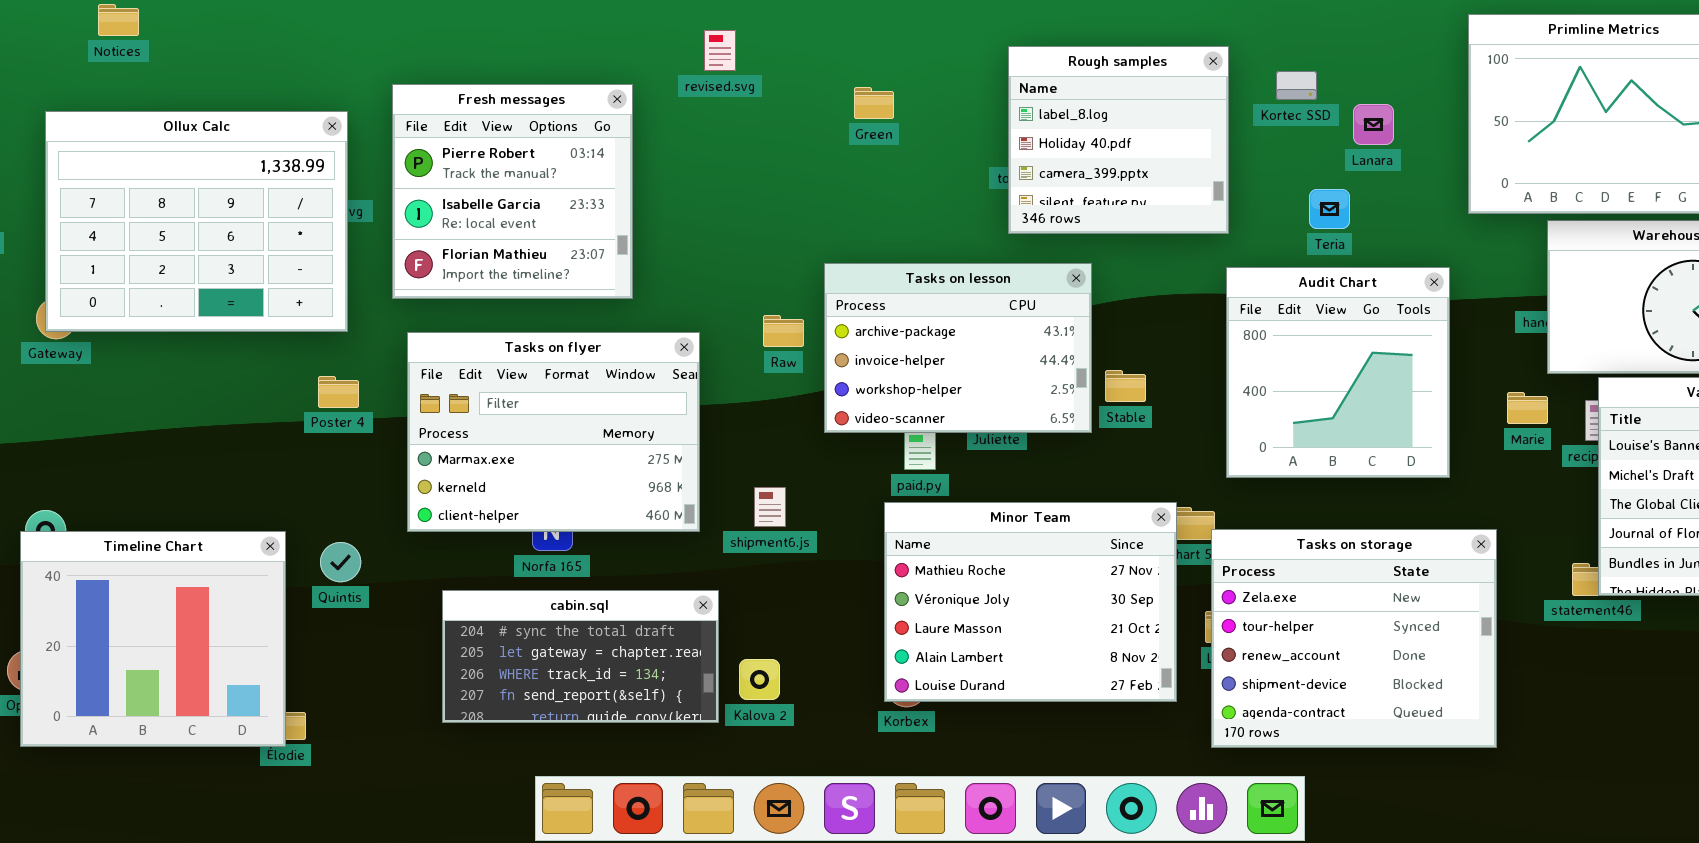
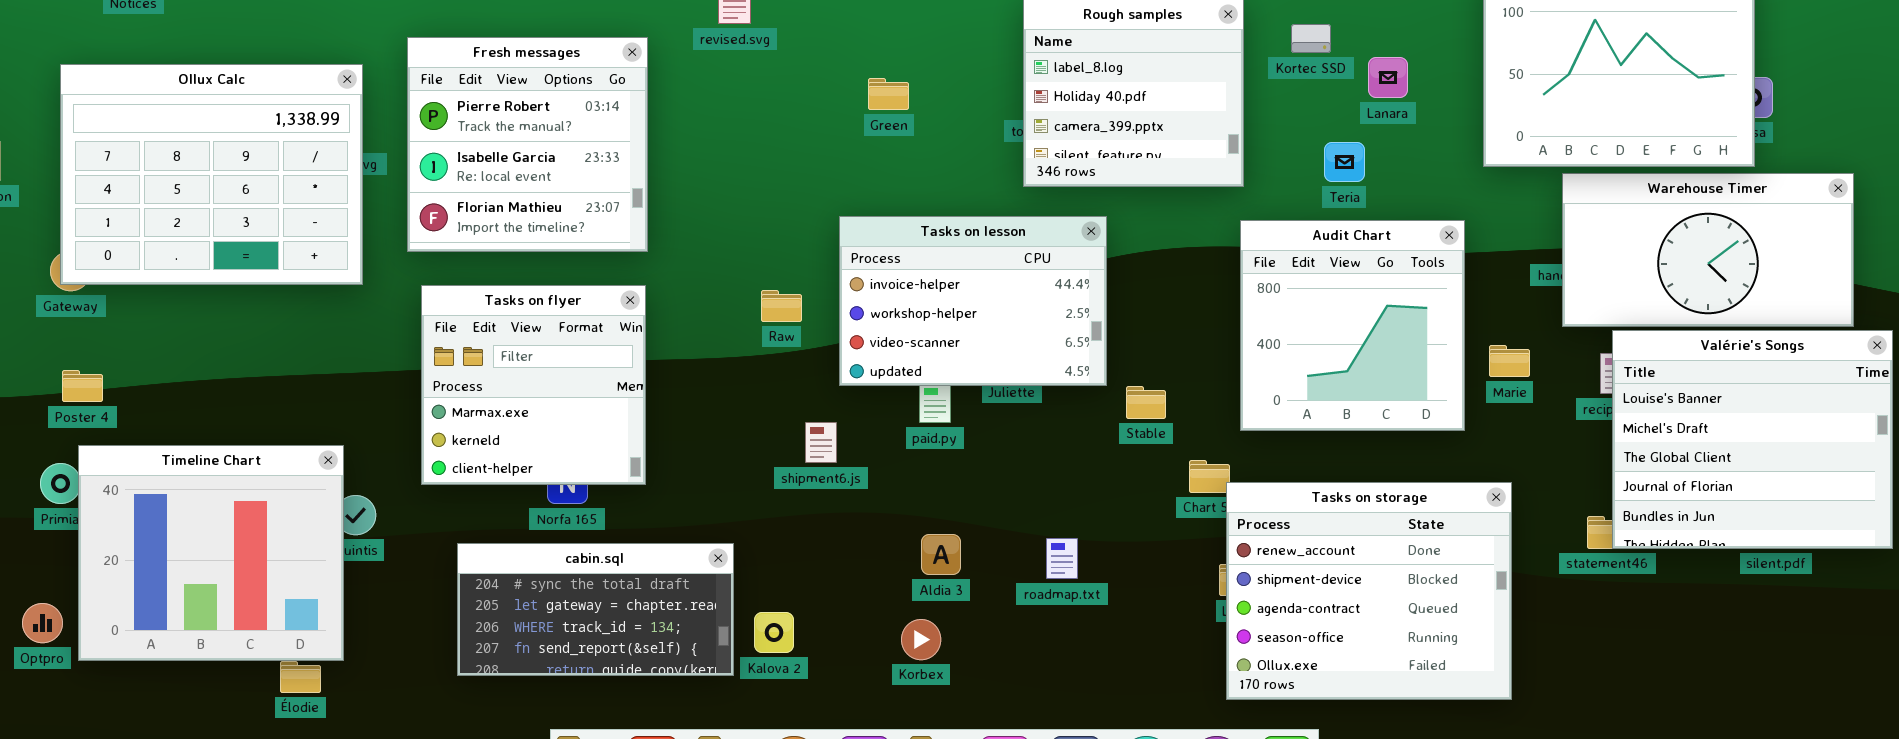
Green: [854,87,894,119] -> [868,78,909,110], moved
Tasks on lesson: [824,263,1092,433] -> [839,216,1107,386], scrolled down 1 row
Raw: [763,315,804,347] -> [761,290,802,322], moved
Tasks on flyer: [407,332,700,532] -> [421,285,646,485], resized
Stable: [1105,370,1146,402] -> [1126,386,1166,419], moved
Poster 4: [318,376,359,408] -> [62,370,103,402], moved
Marie: [1507,392,1548,424] -> [1489,345,1530,377], moved
shipment6.js: [754,487,786,527] -> [805,422,837,463], moved
Minor Team: [884,502,1177,702] -> none, closed
Tasks on storage: [1211,529,1497,748] -> [1226,482,1512,700], scrolled down 2 rows
Timeline Chart: [20,531,286,747] -> [78,445,344,661], moved

